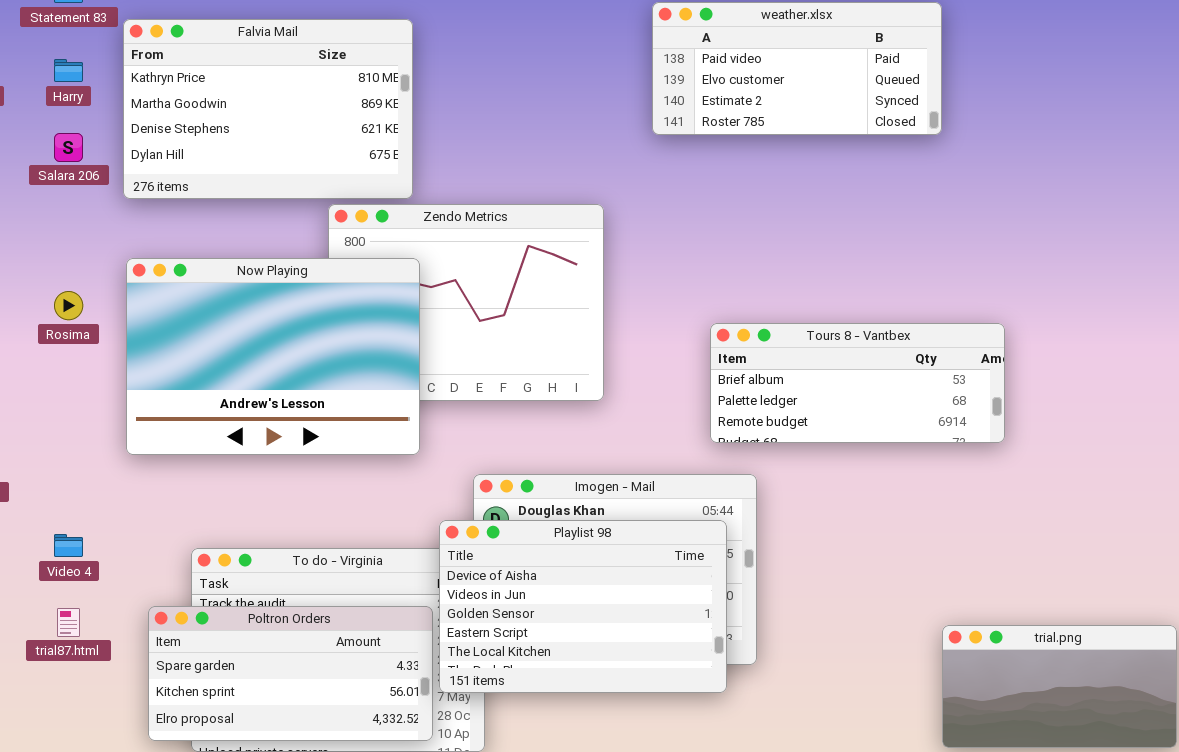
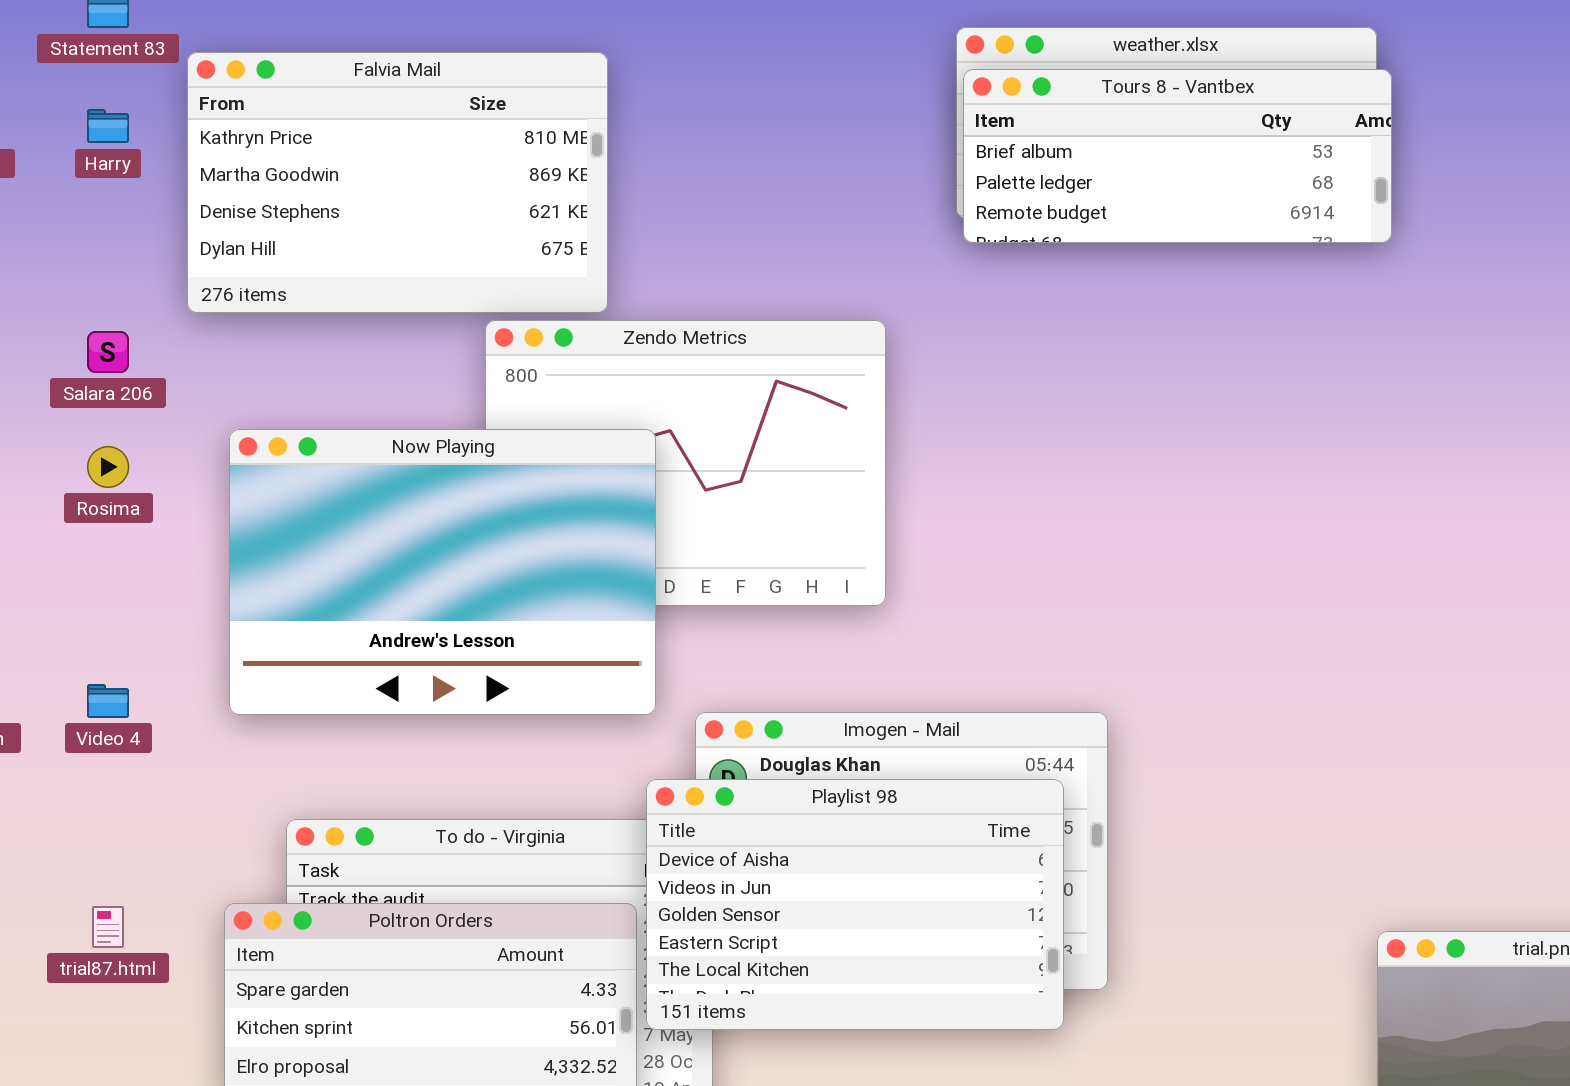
Salara 206: [54,133,83,162] -> [87,331,129,373], moved
Now Playing: [126,258,420,455] -> [229,429,656,715], moved
Tours 8 - Vantbex: [710,323,1005,443] -> [963,69,1392,243], moved
Video 4: [54,534,83,557] -> [87,684,129,718], moved

